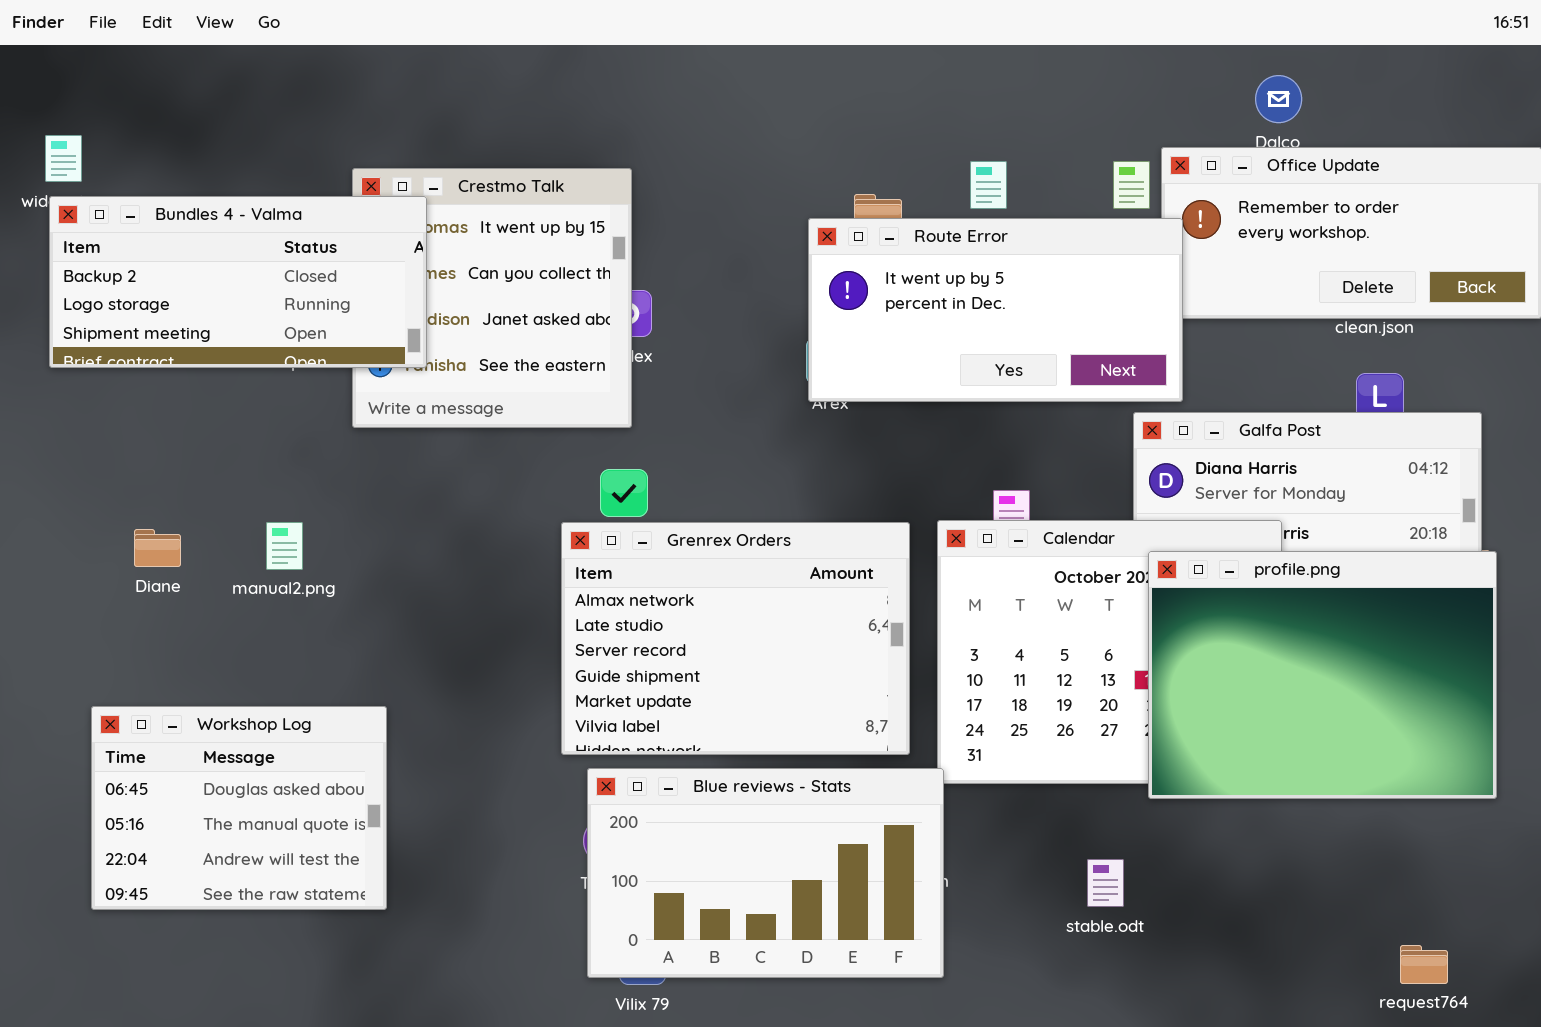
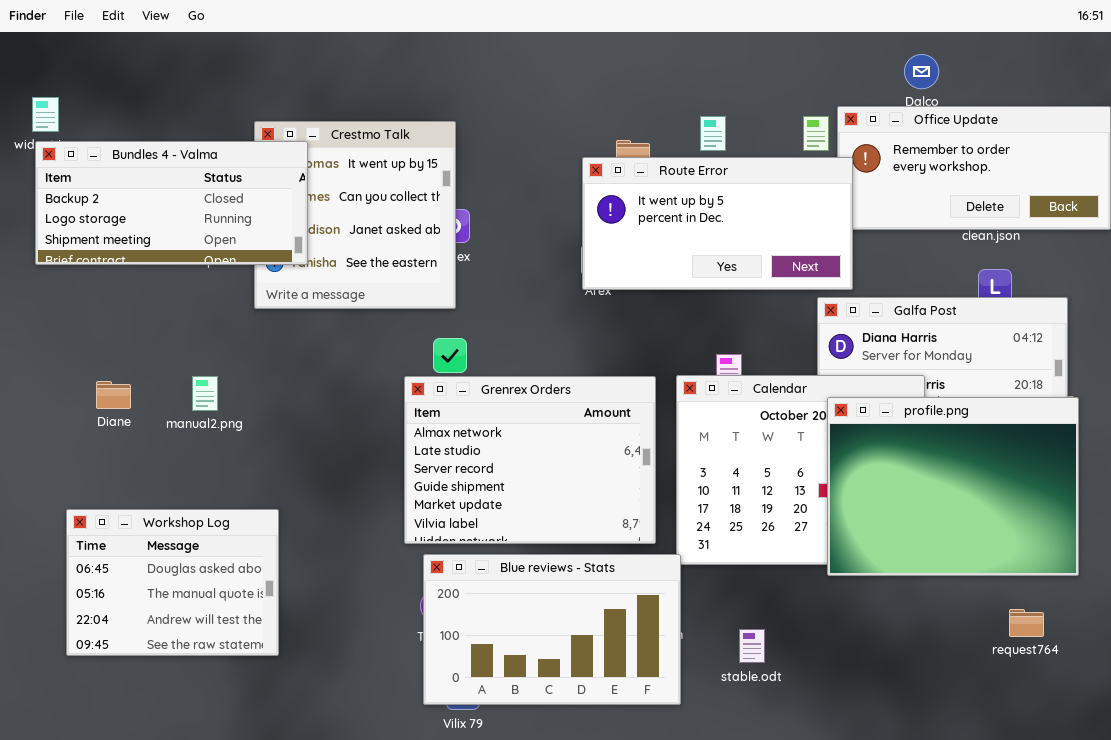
stable.odt: [1087,859,1124,907] -> [739,629,765,663], moved
request764: [1400,945,1448,984] -> [1009,609,1044,637], moved

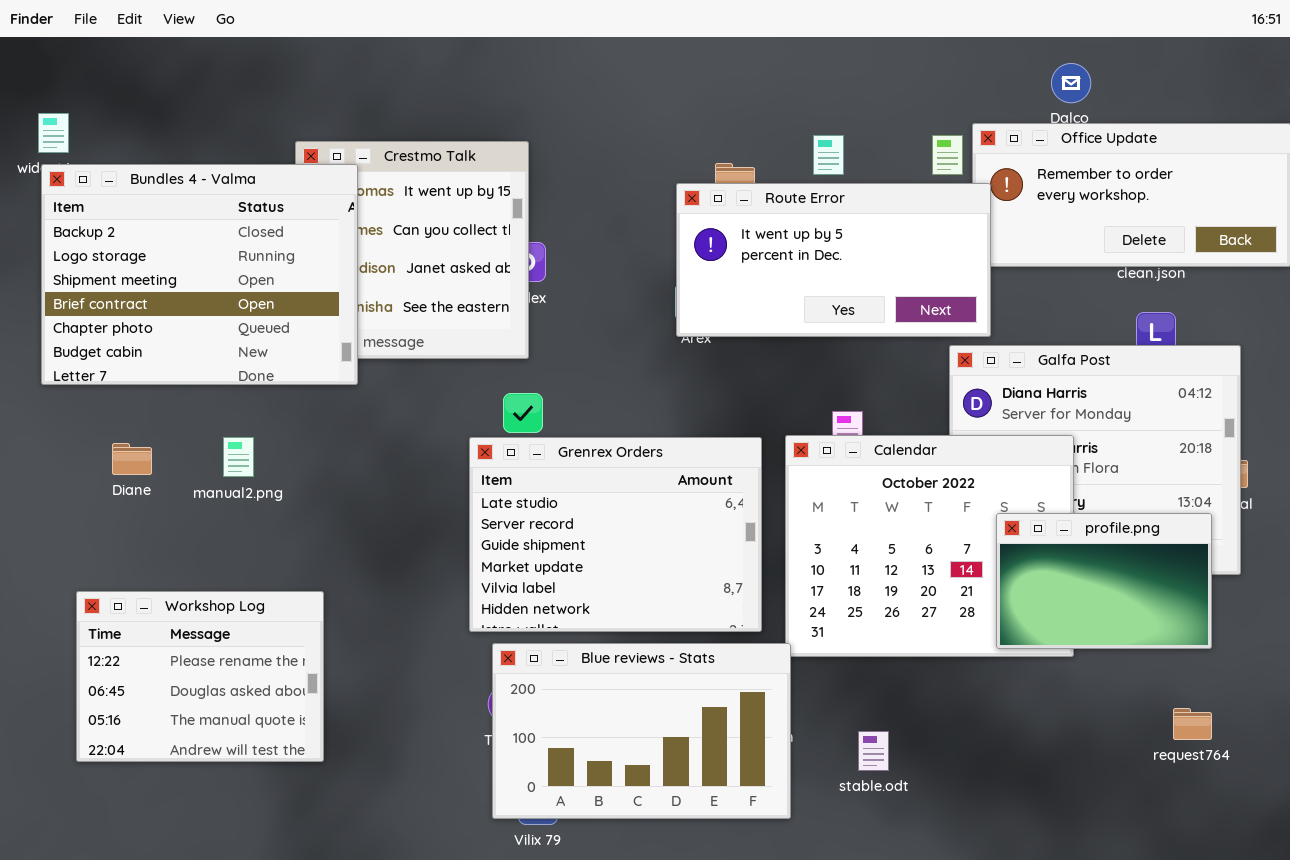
Bundles 4 - Valma: [35,141,308,265] -> [41,164,358,385], resized
Grenrex Orders: [404,376,656,544] -> [469,437,762,632], scrolled down 1 row
profile.png: [827,397,1079,576] -> [996,513,1212,649], moved, resized
Workshop Log: [66,509,279,656] -> [76,591,324,762], scrolled up 1 row

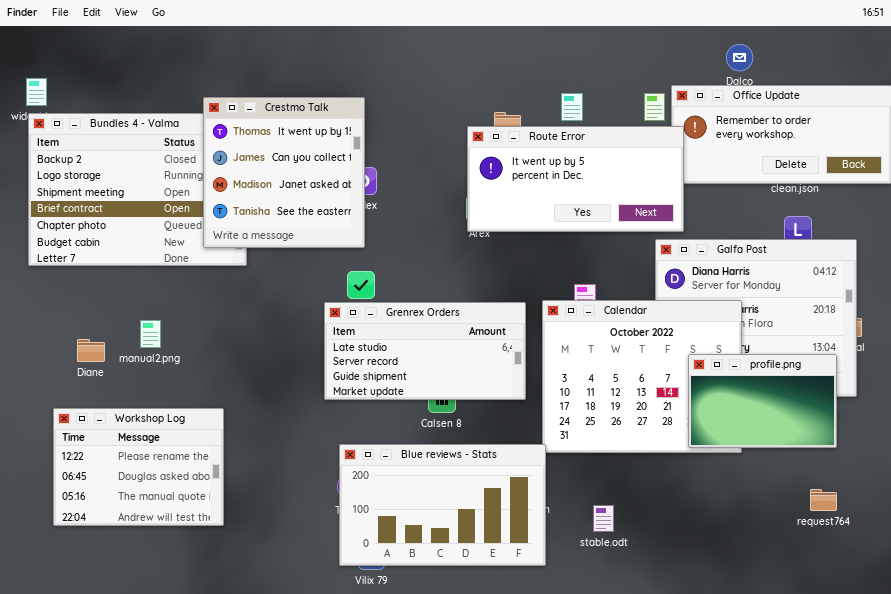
Crestmo Talk: [295,141,529,359] -> [203,97,365,248], raised
manual2.png: [223,437,254,477] -> [140,320,161,348], moved
Grenrex Orders: [469,437,762,632] -> [324,302,526,400], resized
Diane: [112,443,152,475] -> [77,339,105,362], moved

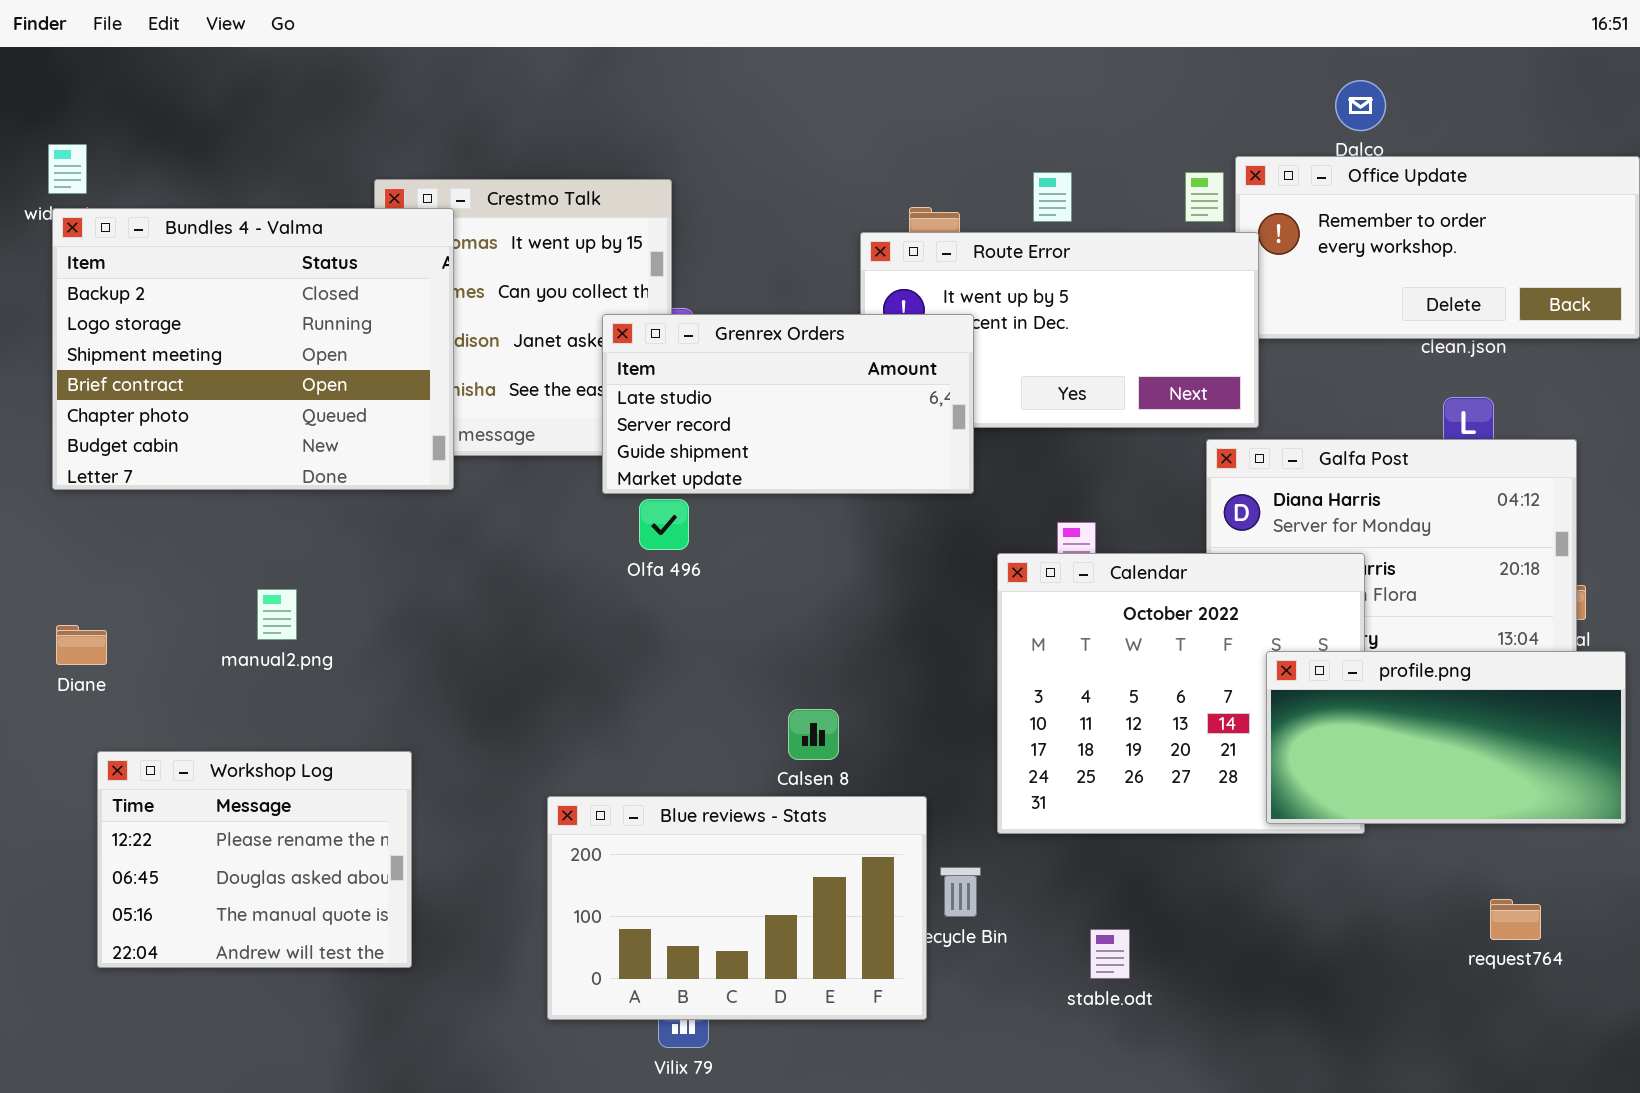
Bundles 4 - Valma: [28,113,247,266] -> [52,208,454,490], raised
Grenrex Orders: [324,302,526,400] -> [602,314,974,494], moved
Diane: [77,339,105,362] -> [56,625,107,665], moved
profile.png: [688,354,837,448] -> [1266,651,1626,824], resized
Blue reviews - Stats: [339,444,546,566] -> [547,796,927,1020], moved

